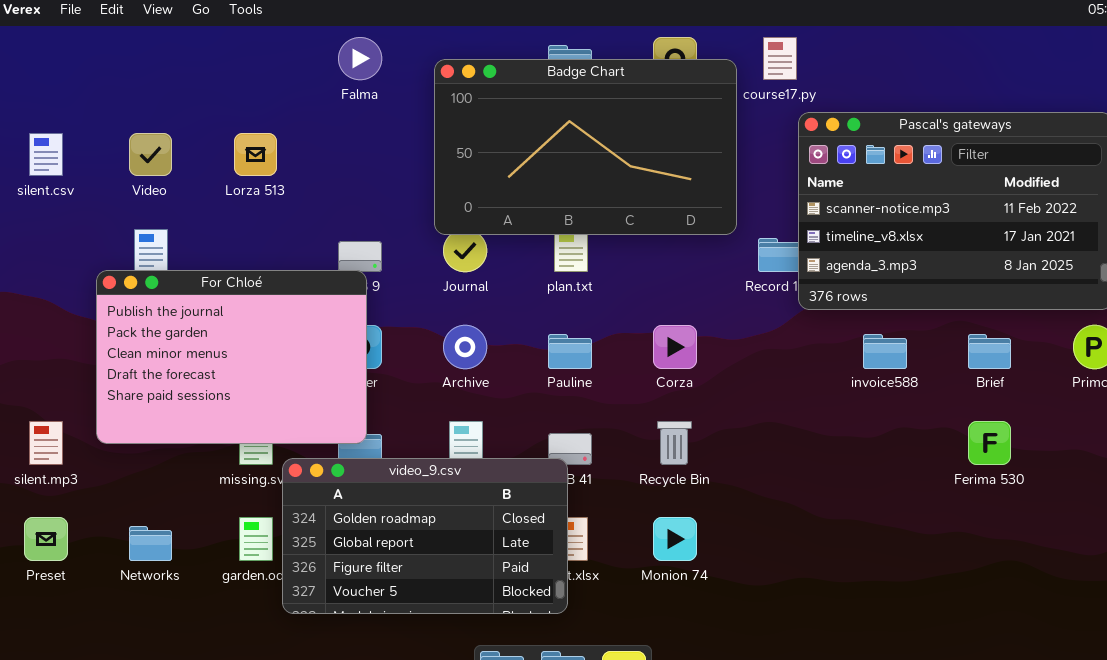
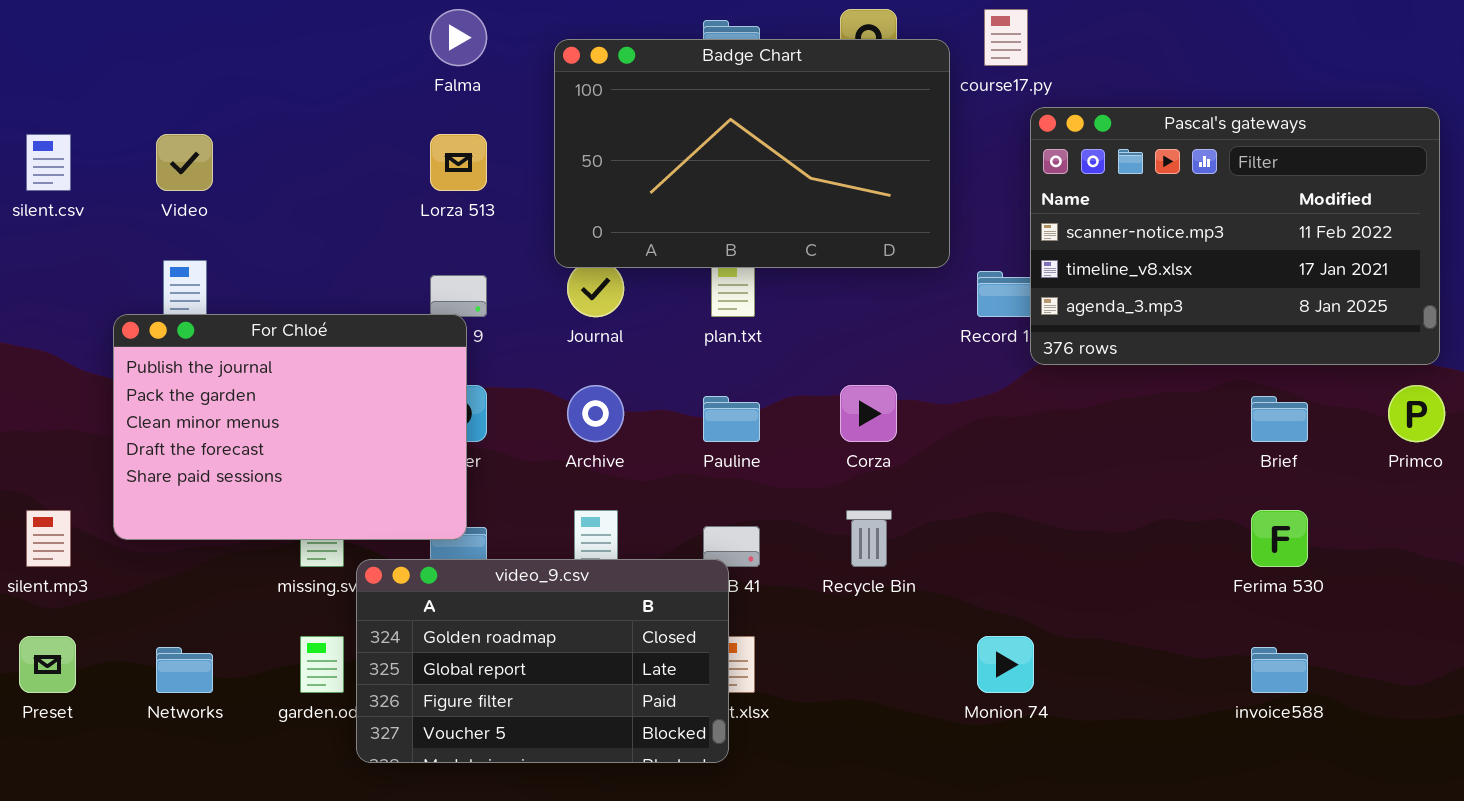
Lorza 513: [234,133,277,176] -> [430,134,487,191], moved
invoice588: [863,334,907,369] -> [1251,647,1308,693], moved
Monion 74: [653,517,697,561] -> [977,636,1034,693], moved

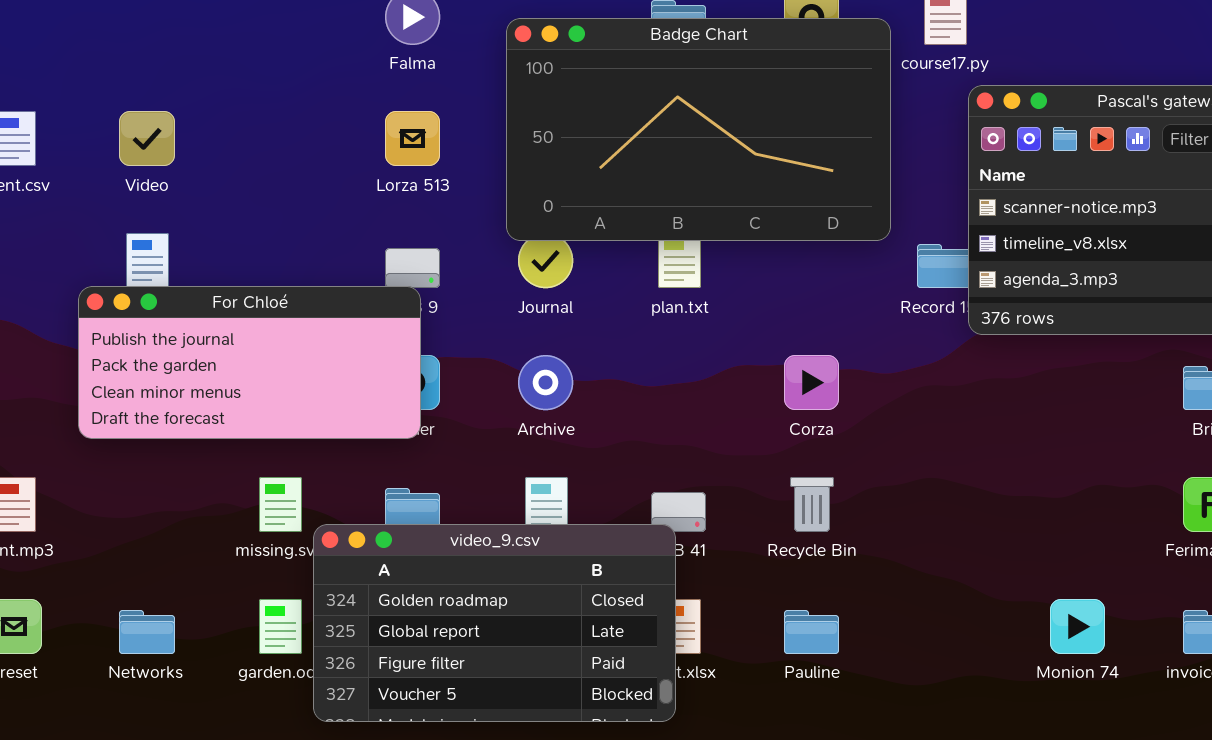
For Chloé: [113,314,467,540] -> [78,286,421,439], resized
Pauline: [703,396,760,442] -> [784,610,839,654], moved
Monion 74: [977,636,1034,693] -> [1050,599,1105,654], moved

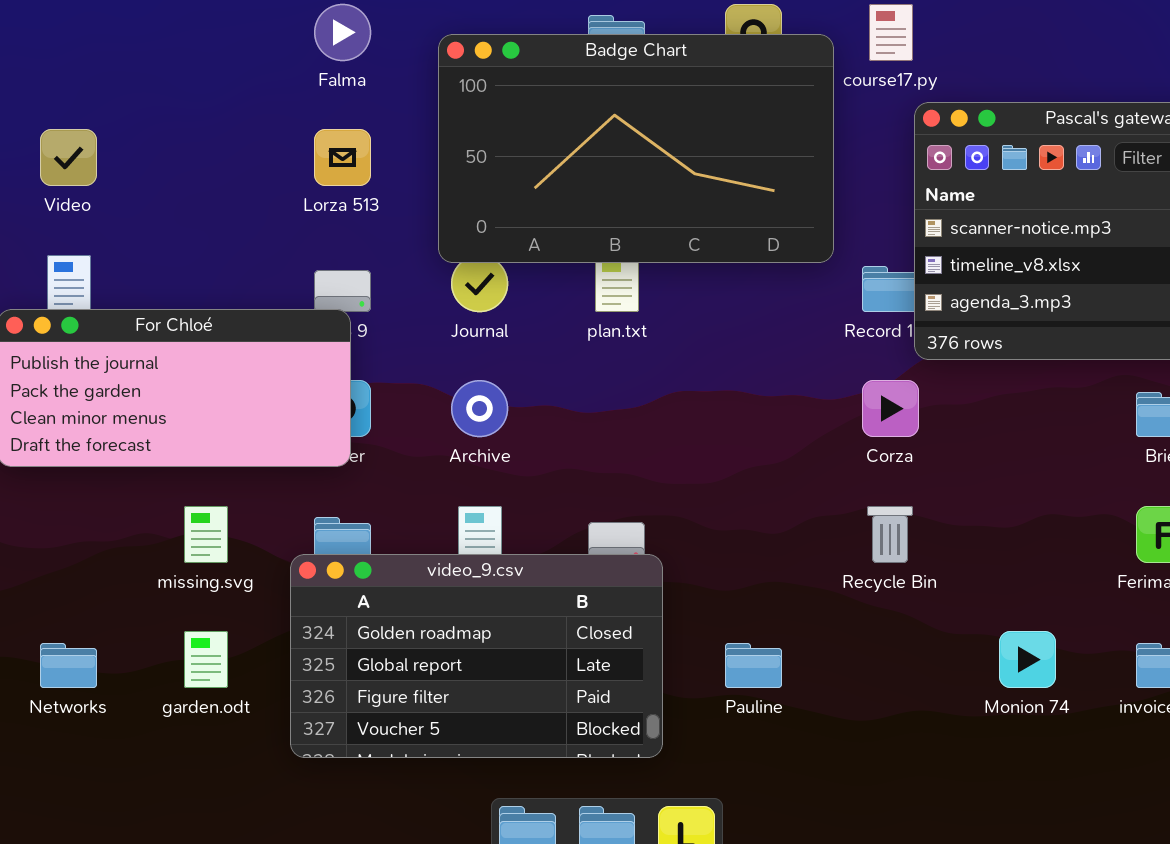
Corza: [784,355,839,410] -> [862,380,919,437], moved
Recycle Bin: [790,477,834,532] -> [867,506,913,563], moved
video_9.csv: [313,524,676,722] -> [290,554,663,758], moved

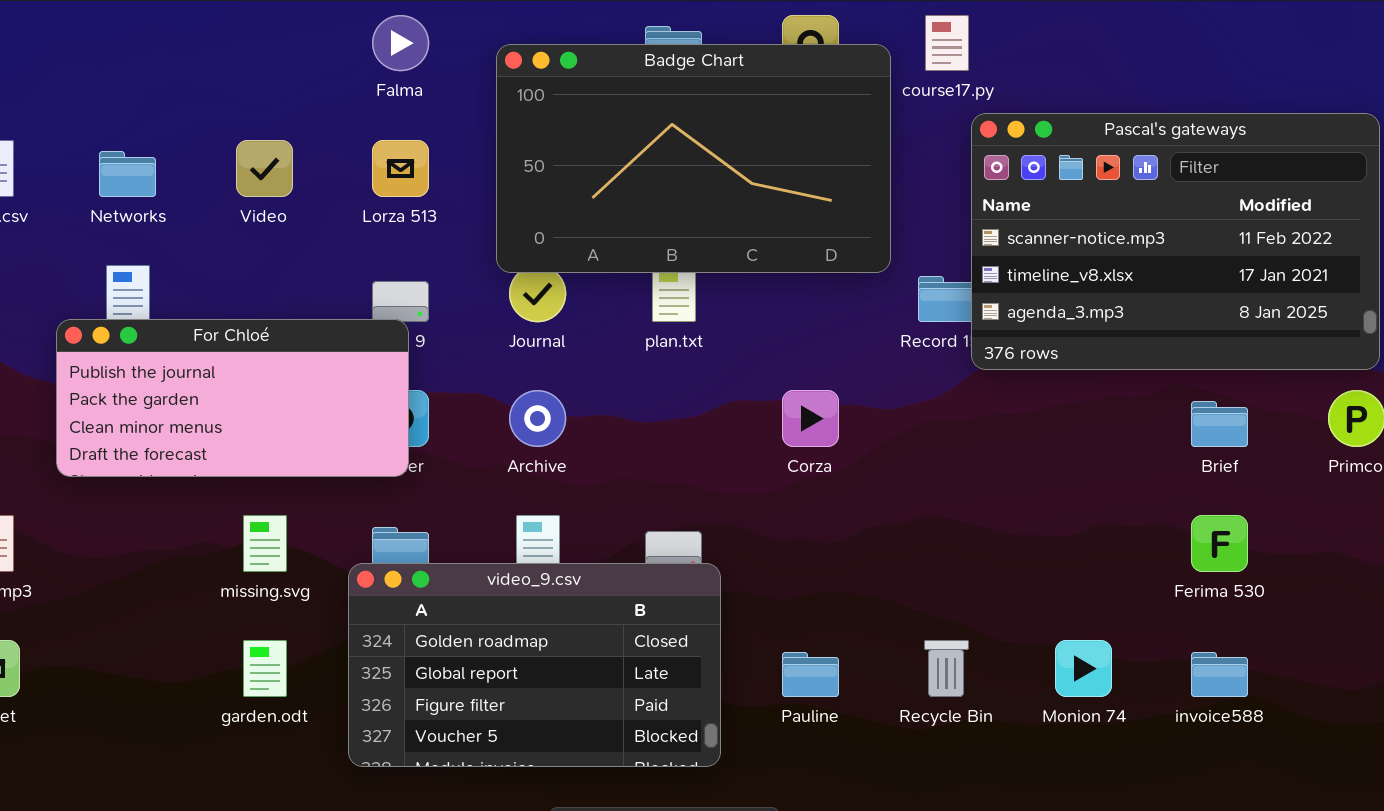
Video: [40,129,97,186] -> [236,140,293,197], moved
Corza: [862,380,919,437] -> [782,390,839,447], moved
Recycle Bin: [867,506,913,563] -> [924,640,969,697], moved
Networks: [40,643,97,688] -> [99,151,156,197], moved

